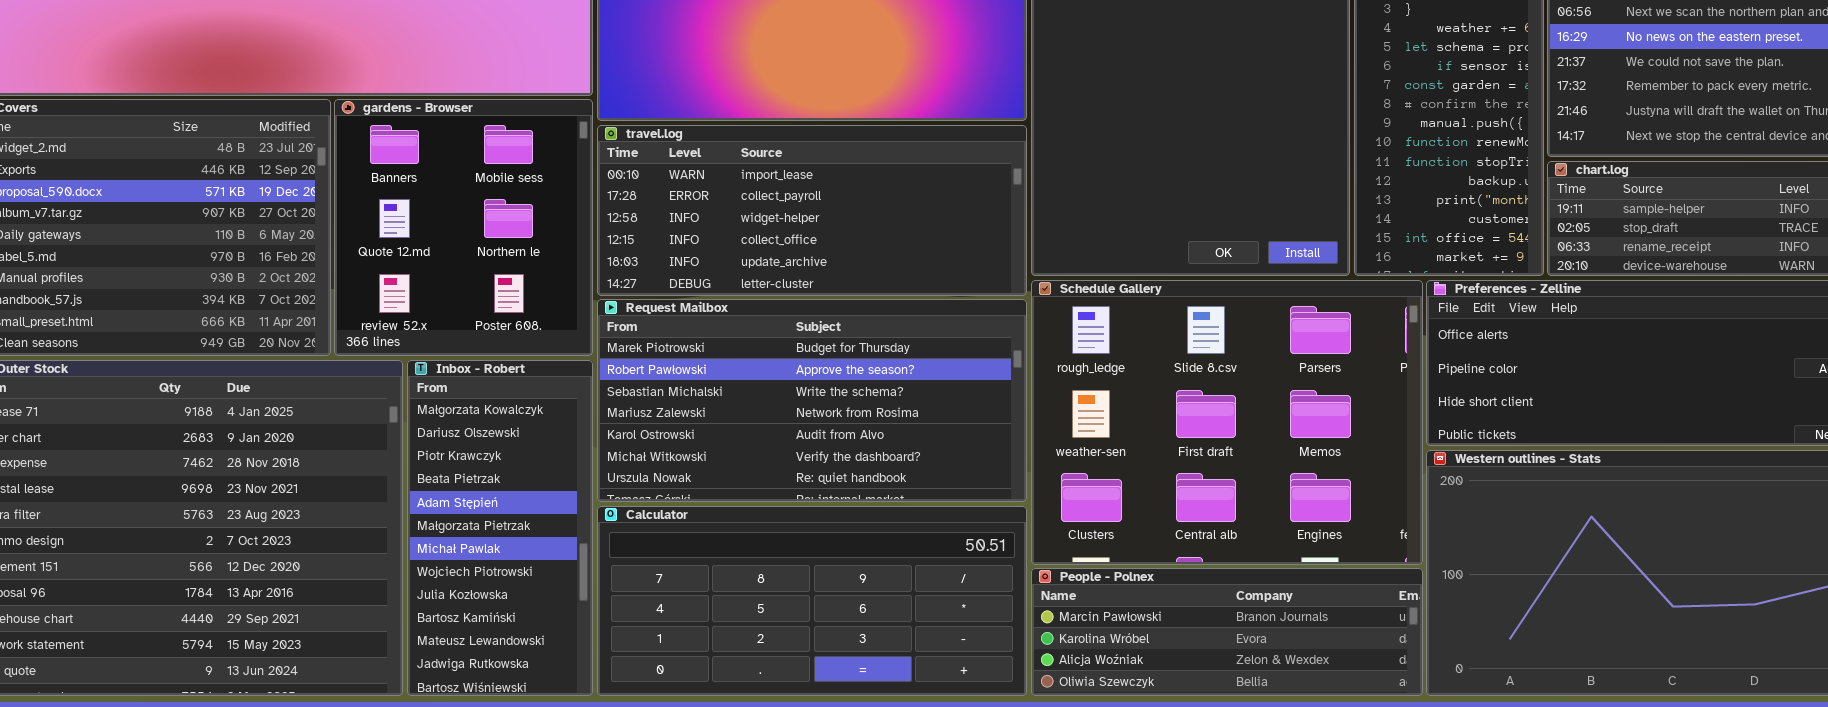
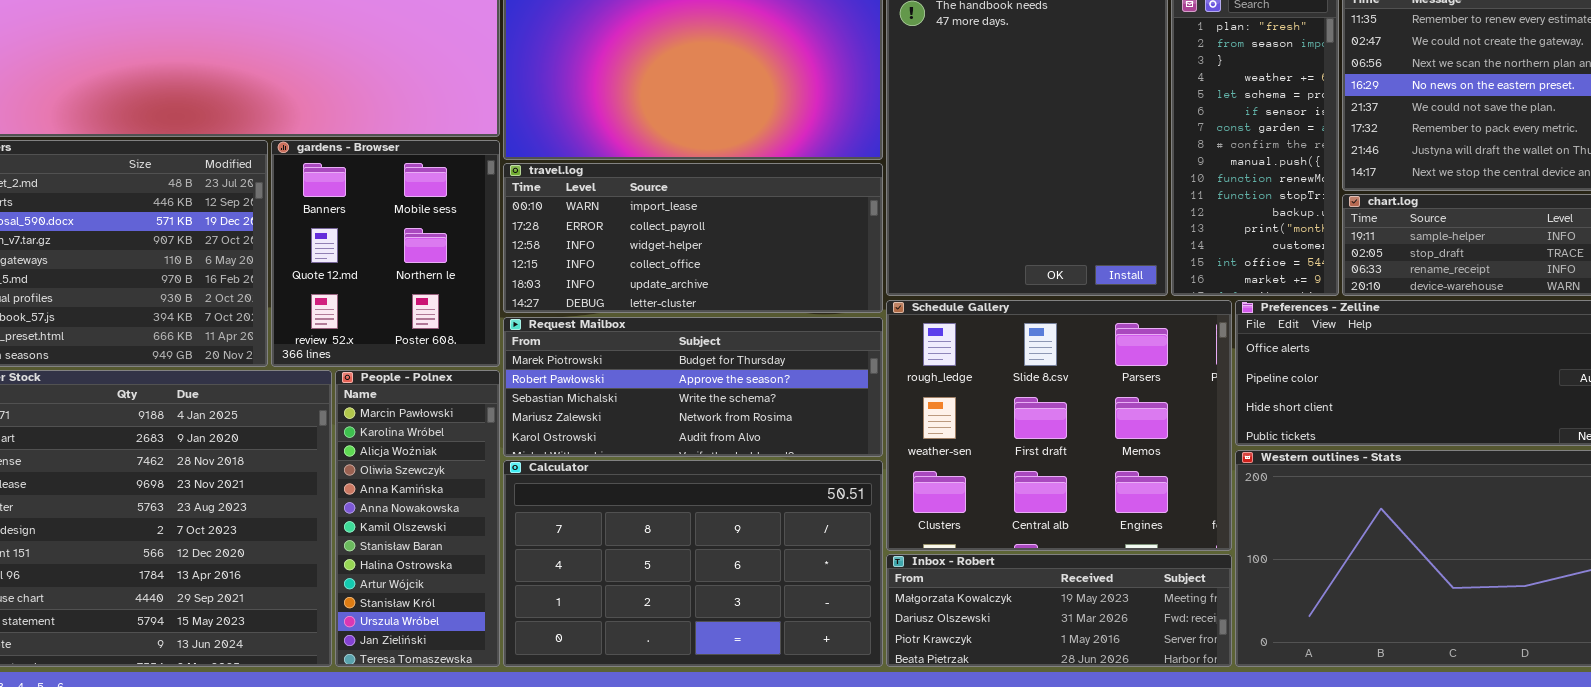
Request Mailbox: [597,299,1027,502] -> [503,317,883,457], resized
Inbox - Robert: [407,360,593,696] -> [886,554,1232,667], moved, resized
Calculator: [597,506,1027,696] -> [503,460,883,667], resized
People - Polnex: [1031,568,1423,696] -> [335,370,500,667], moved, resized

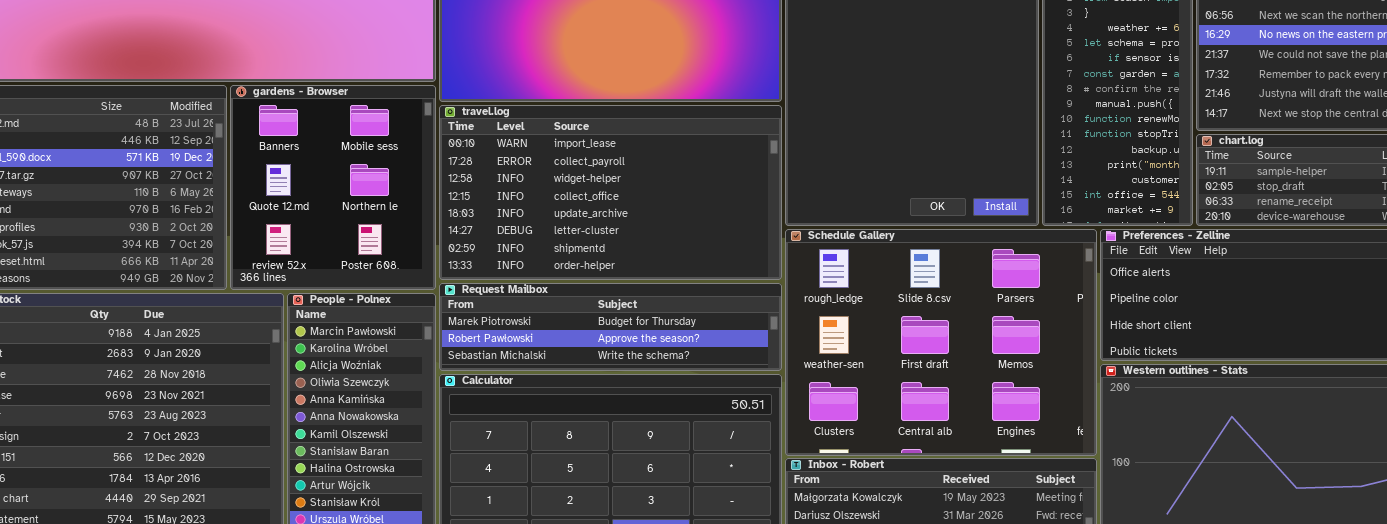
travel.log: [503,163,883,313] -> [439,105,782,280], resized
Request Mailbox: [503,317,883,457] -> [439,283,782,371], resized

